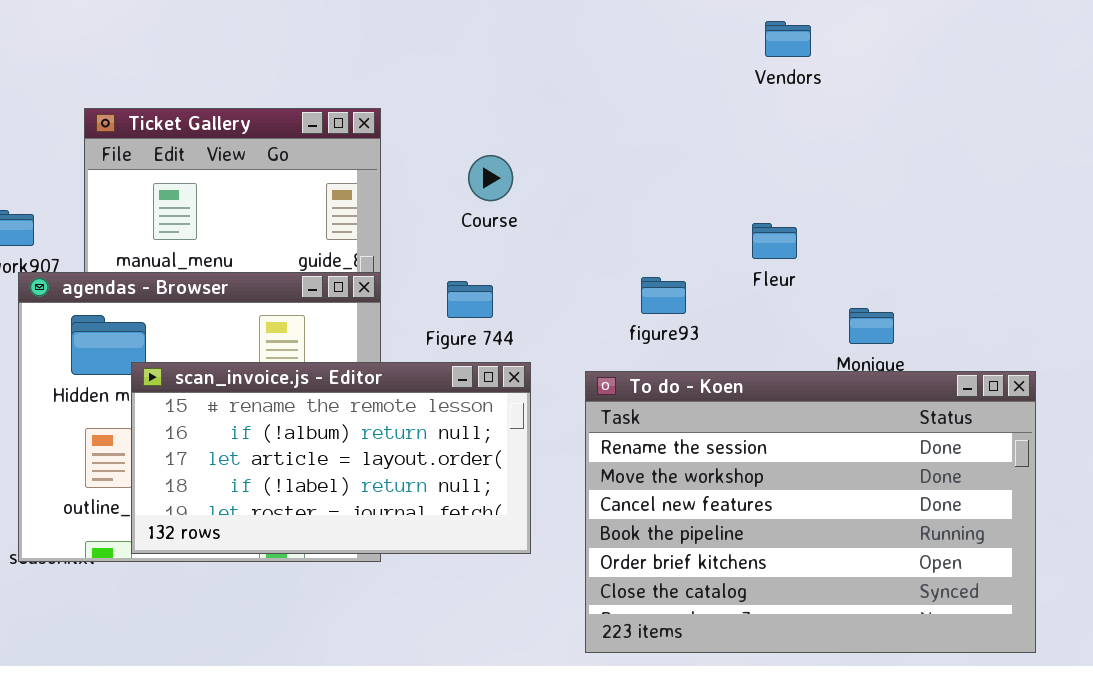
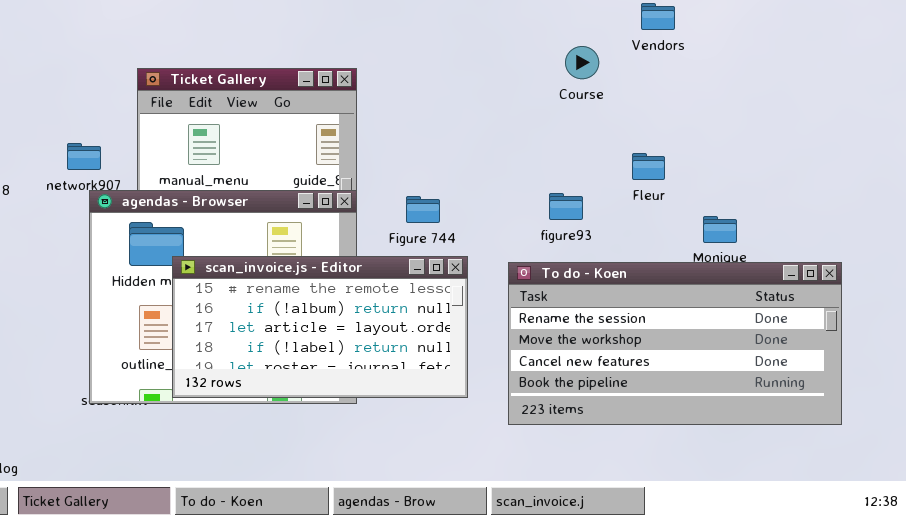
Course: [468,155,513,201] -> [565,46,599,79], moved
To do - Koen: [585,371,1036,653] -> [508,262,842,425], resized

